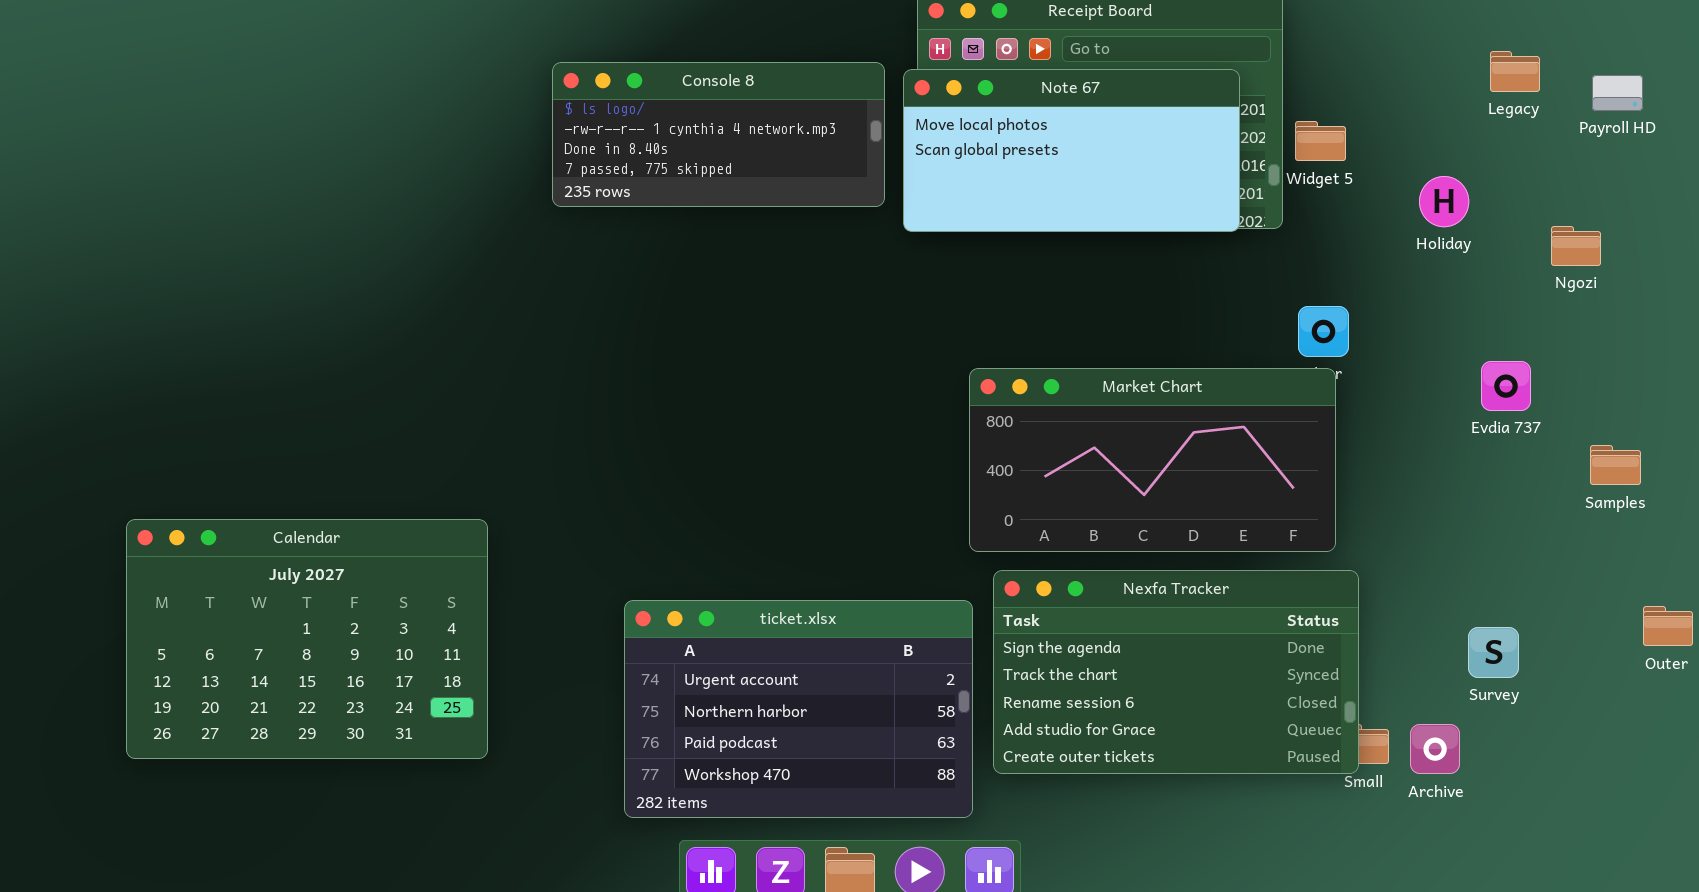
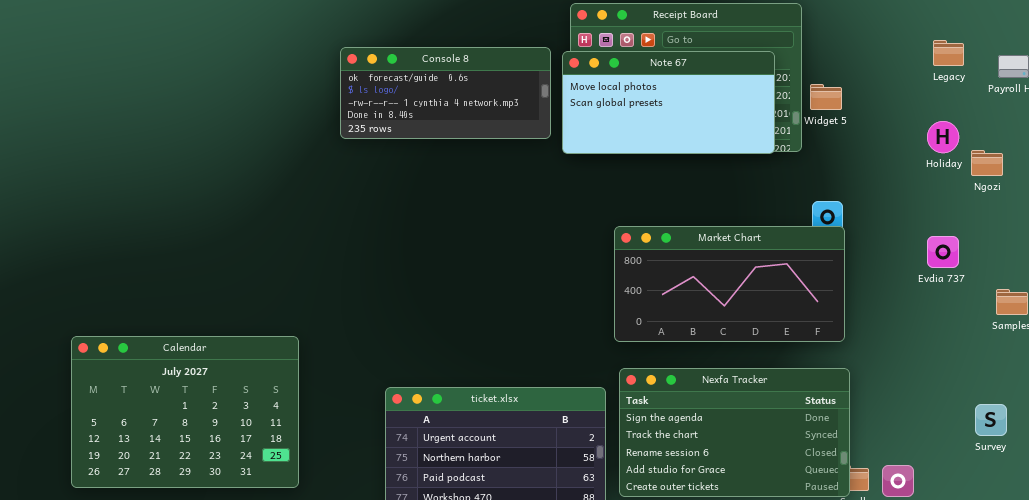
Console 8: [552,62,885,207] -> [340,47,551,139], scrolled up 1 row
Holiday: [1419,176,1469,227] -> [927,121,959,153], moved
Market Chart: [969,368,1336,552] -> [614,226,845,342], moved
Survey: [1468,627,1519,678] -> [975,404,1007,436], moved

